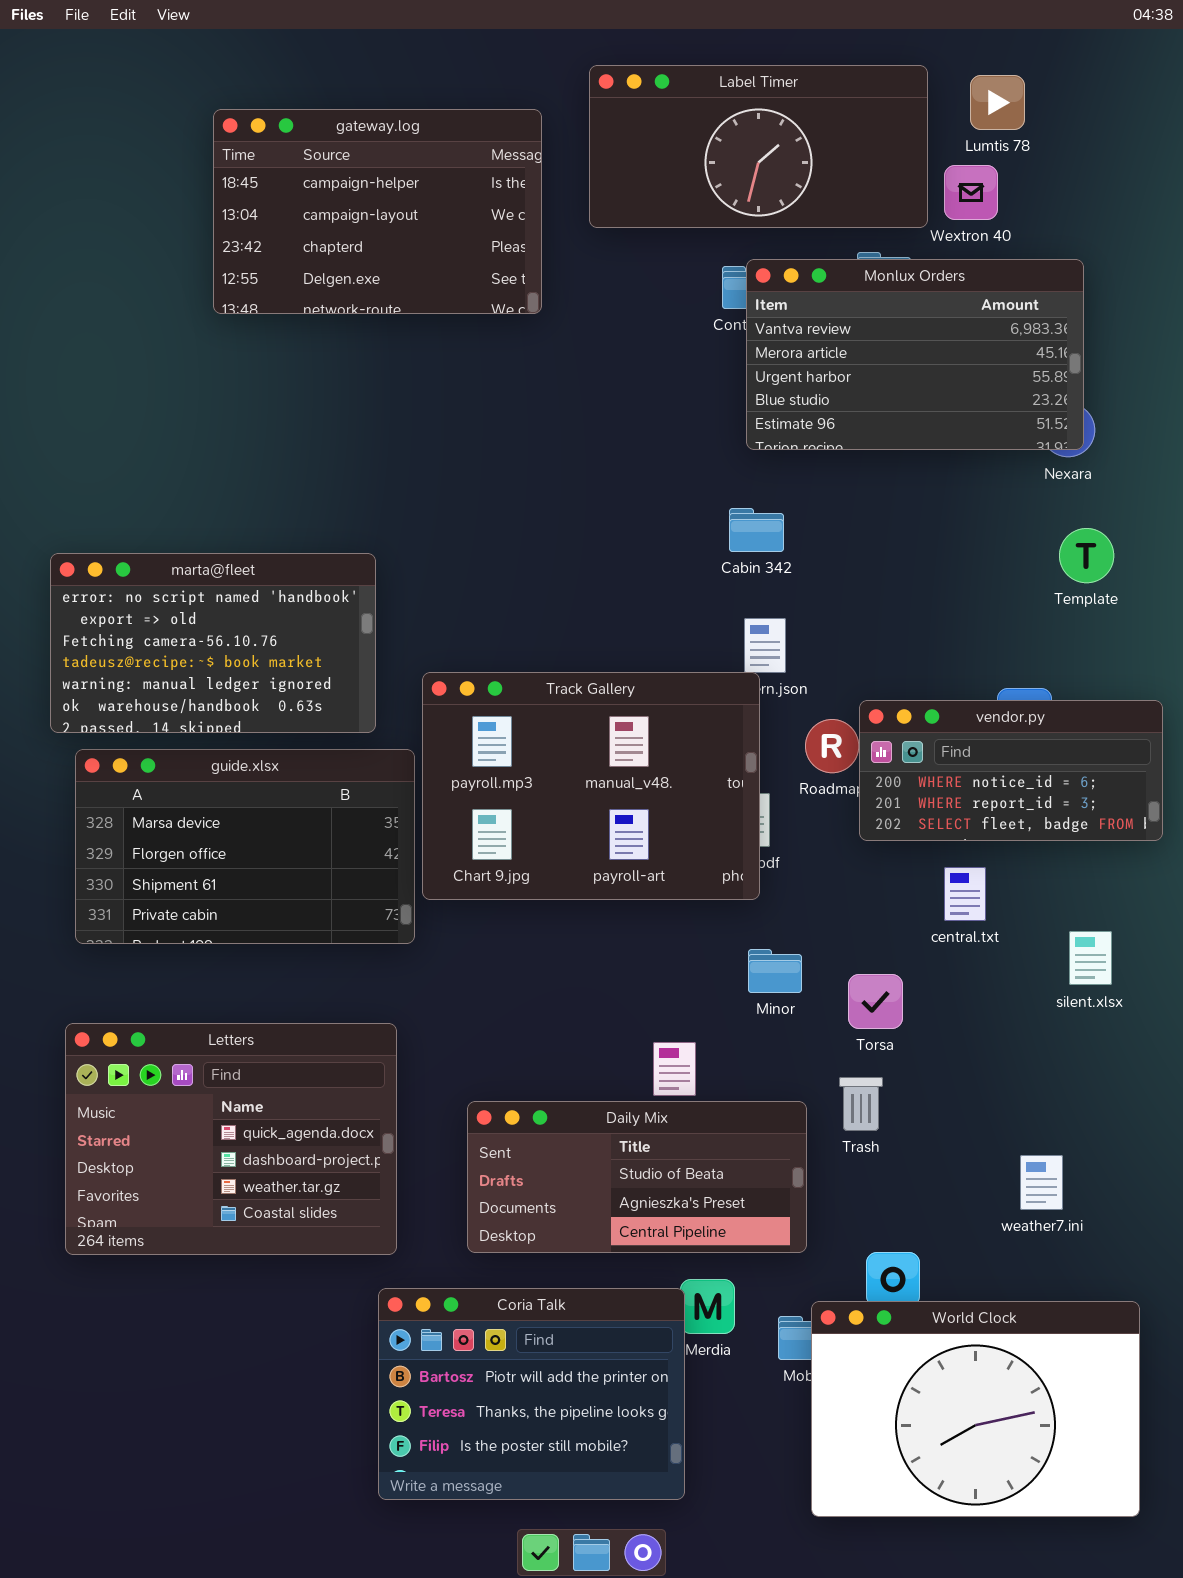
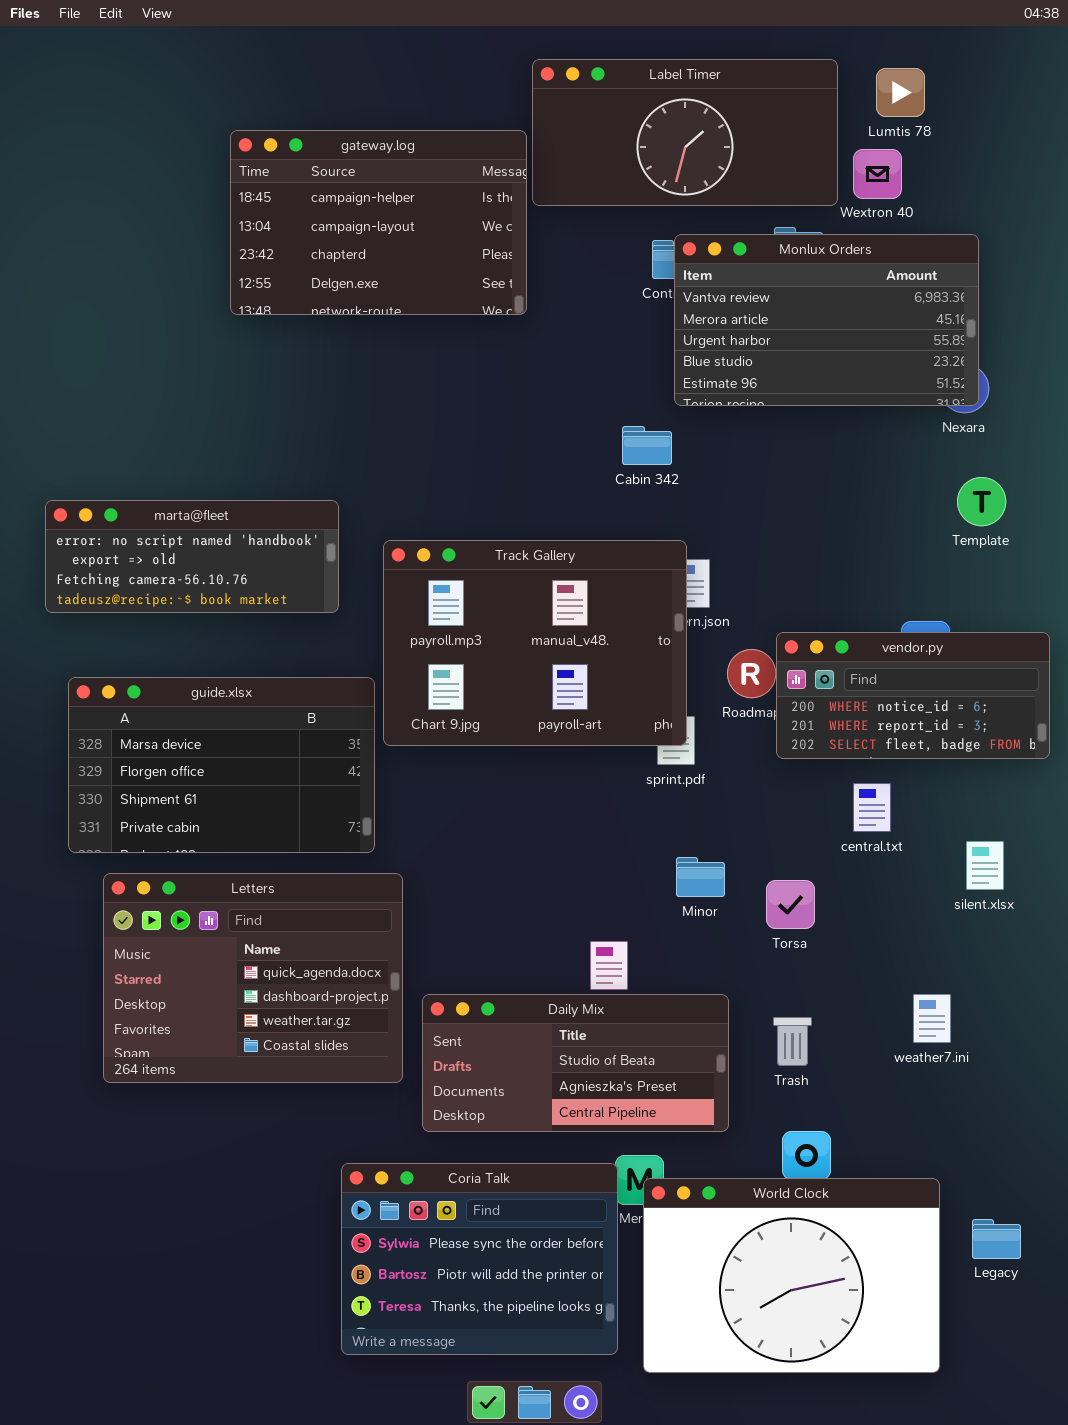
gateway.log: [213,109,542,314] -> [230,130,527,315], moved
Cabin 342: [729,508,784,552] -> [622,426,672,465], moved
marta@fleet: [50,553,376,733] -> [45,500,339,613], resized
Track Gallery: [422,672,760,900] -> [383,540,687,746], moved
Letters: [65,1023,397,1255] -> [103,873,403,1083], moved
Trash: [839,1077,883,1131] -> [773,1017,812,1066], moved
weather7.ini: [1020,1155,1063,1210] -> [913,994,951,1043], moved
Coria Talk: [378,1288,685,1500] -> [341,1163,618,1355], scrolled up 1 row
World Clock: [811,1301,1140,1517] -> [643,1178,940,1373], moved

